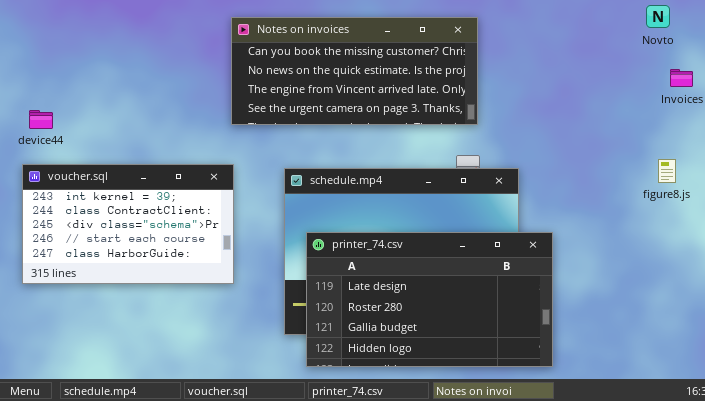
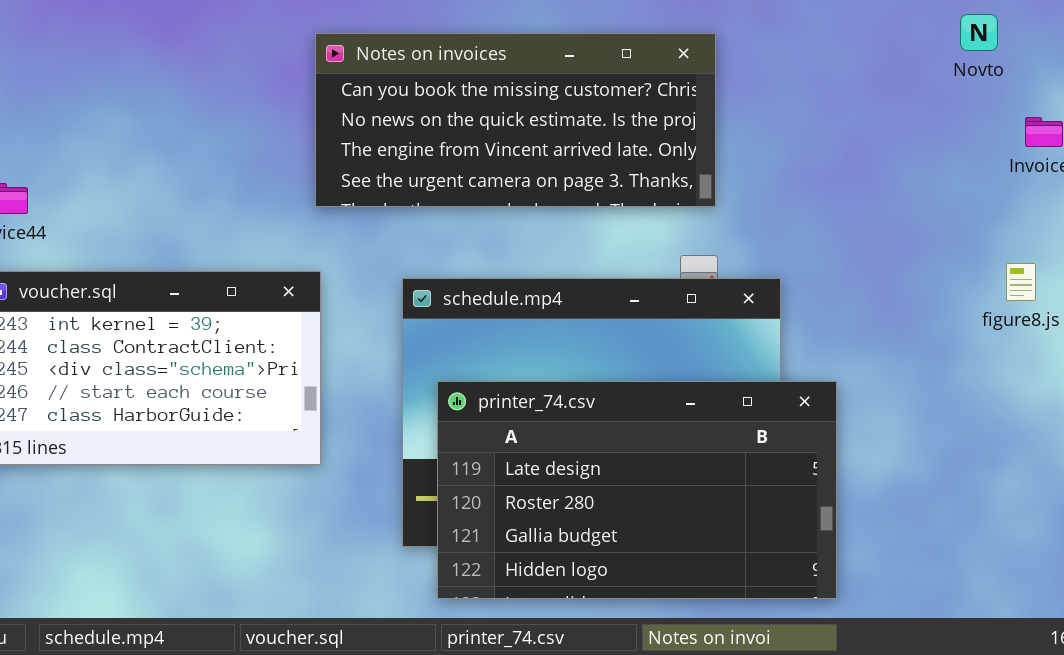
Novto: [646,5,670,28] -> [960,14,998,51], moved

